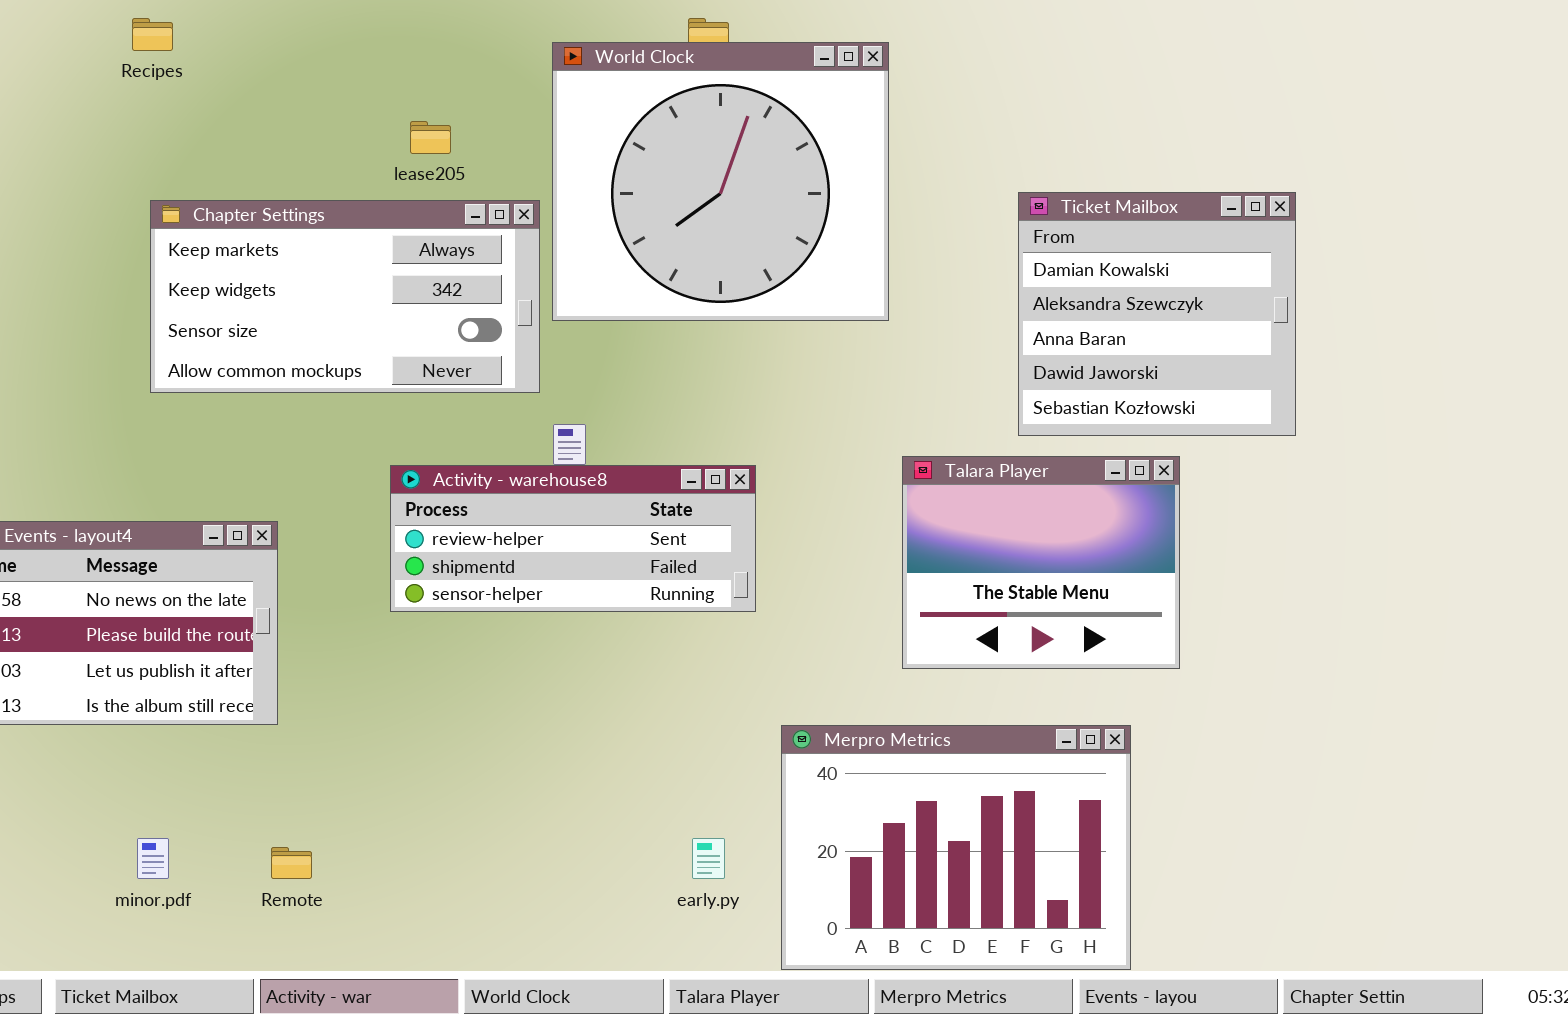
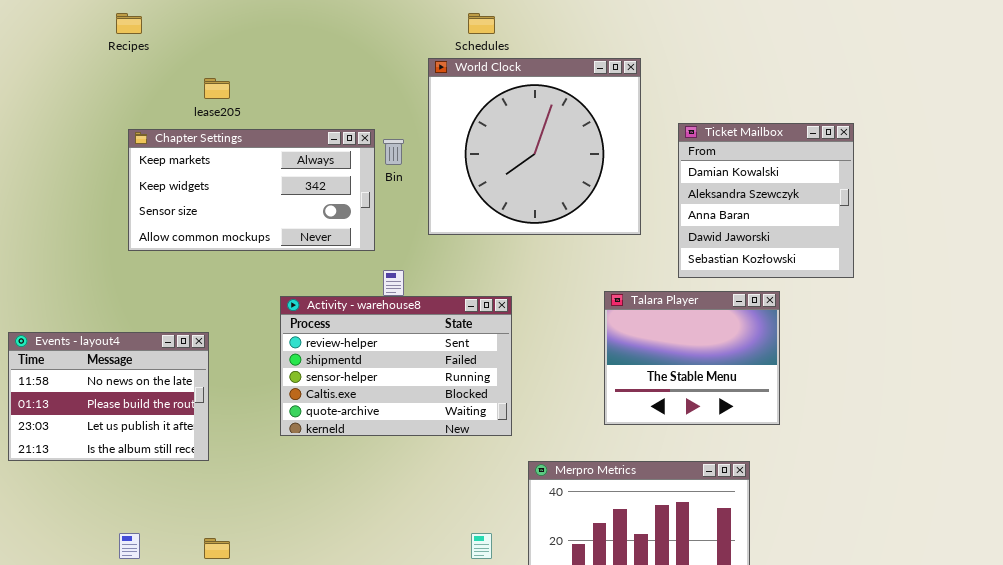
World Clock: [552,42,889,321] -> [428,58,641,235], moved
lease205: [410,121,451,154] -> [204,78,230,99], moved
Activity - warehouse8: [390,465,756,612] -> [280,296,512,436], resized

